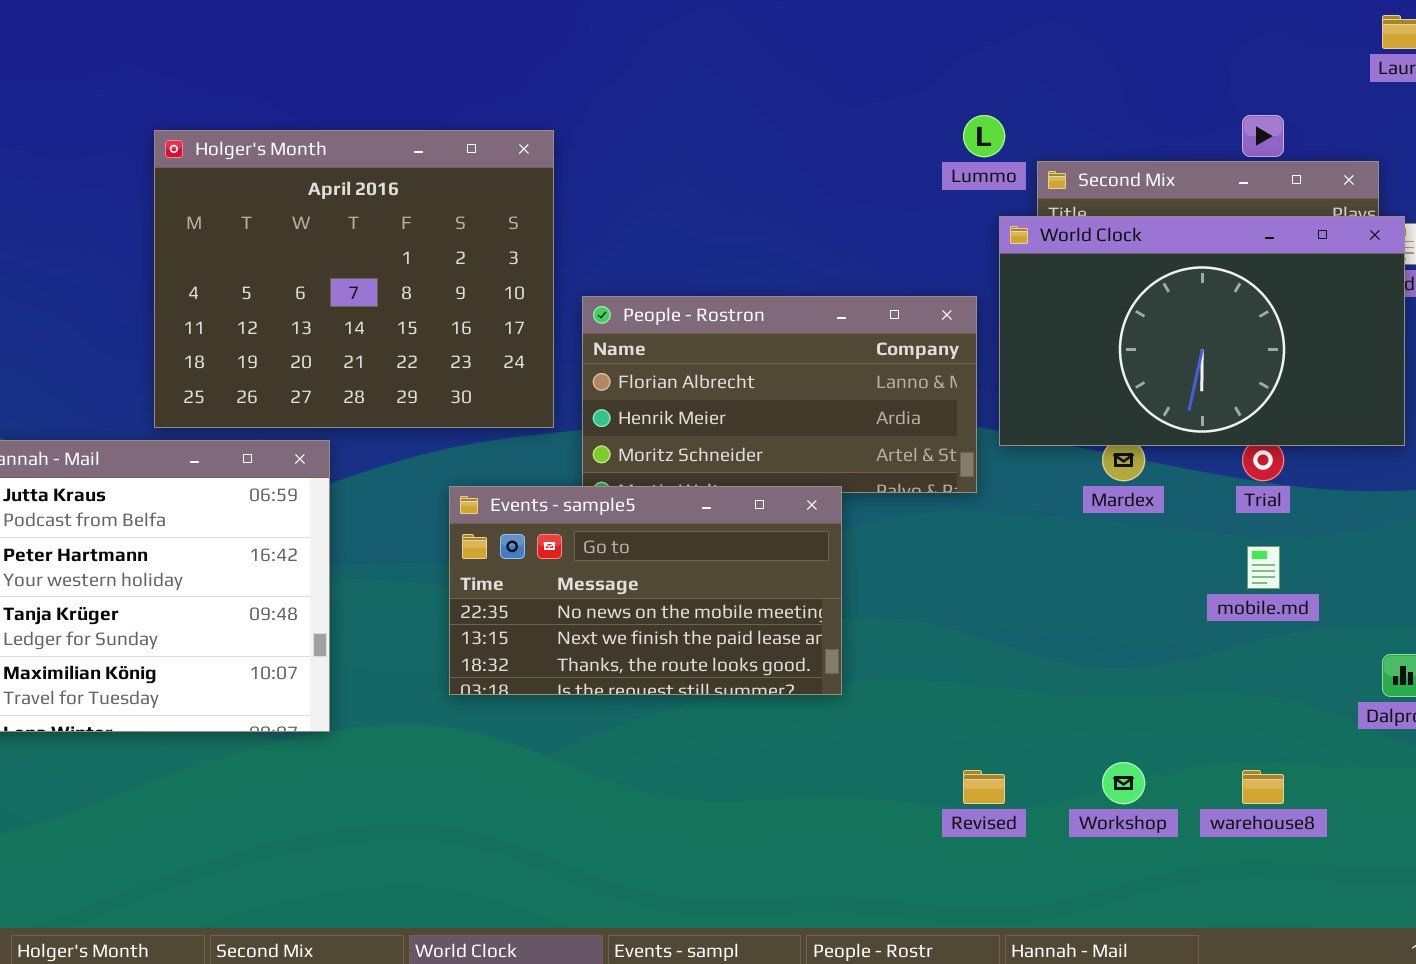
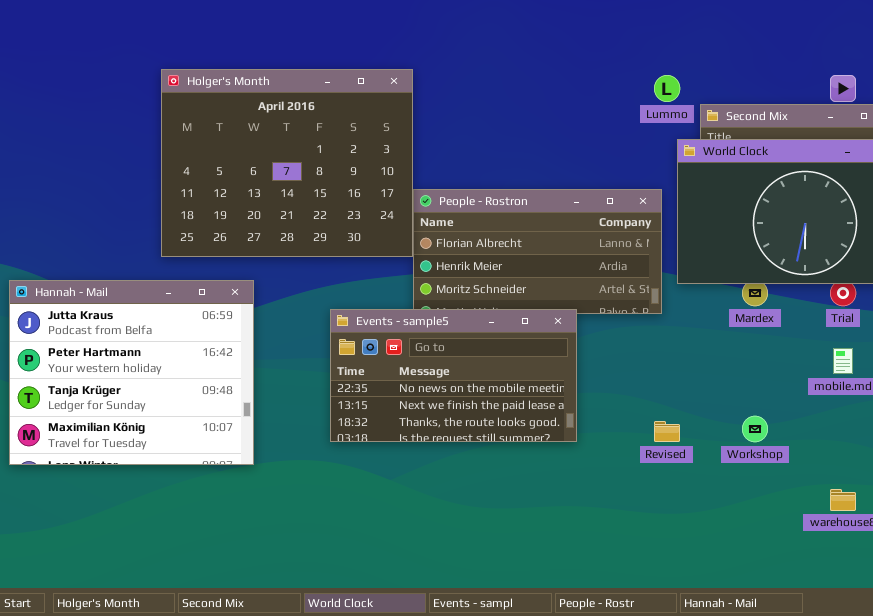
Holger's Month: [154,130,554,428] -> [161,69,413,257], moved
Workshop: [1102,762,1145,804] -> [742,416,768,442], moved
Revised: [963,770,1005,804] -> [654,421,680,442], moved

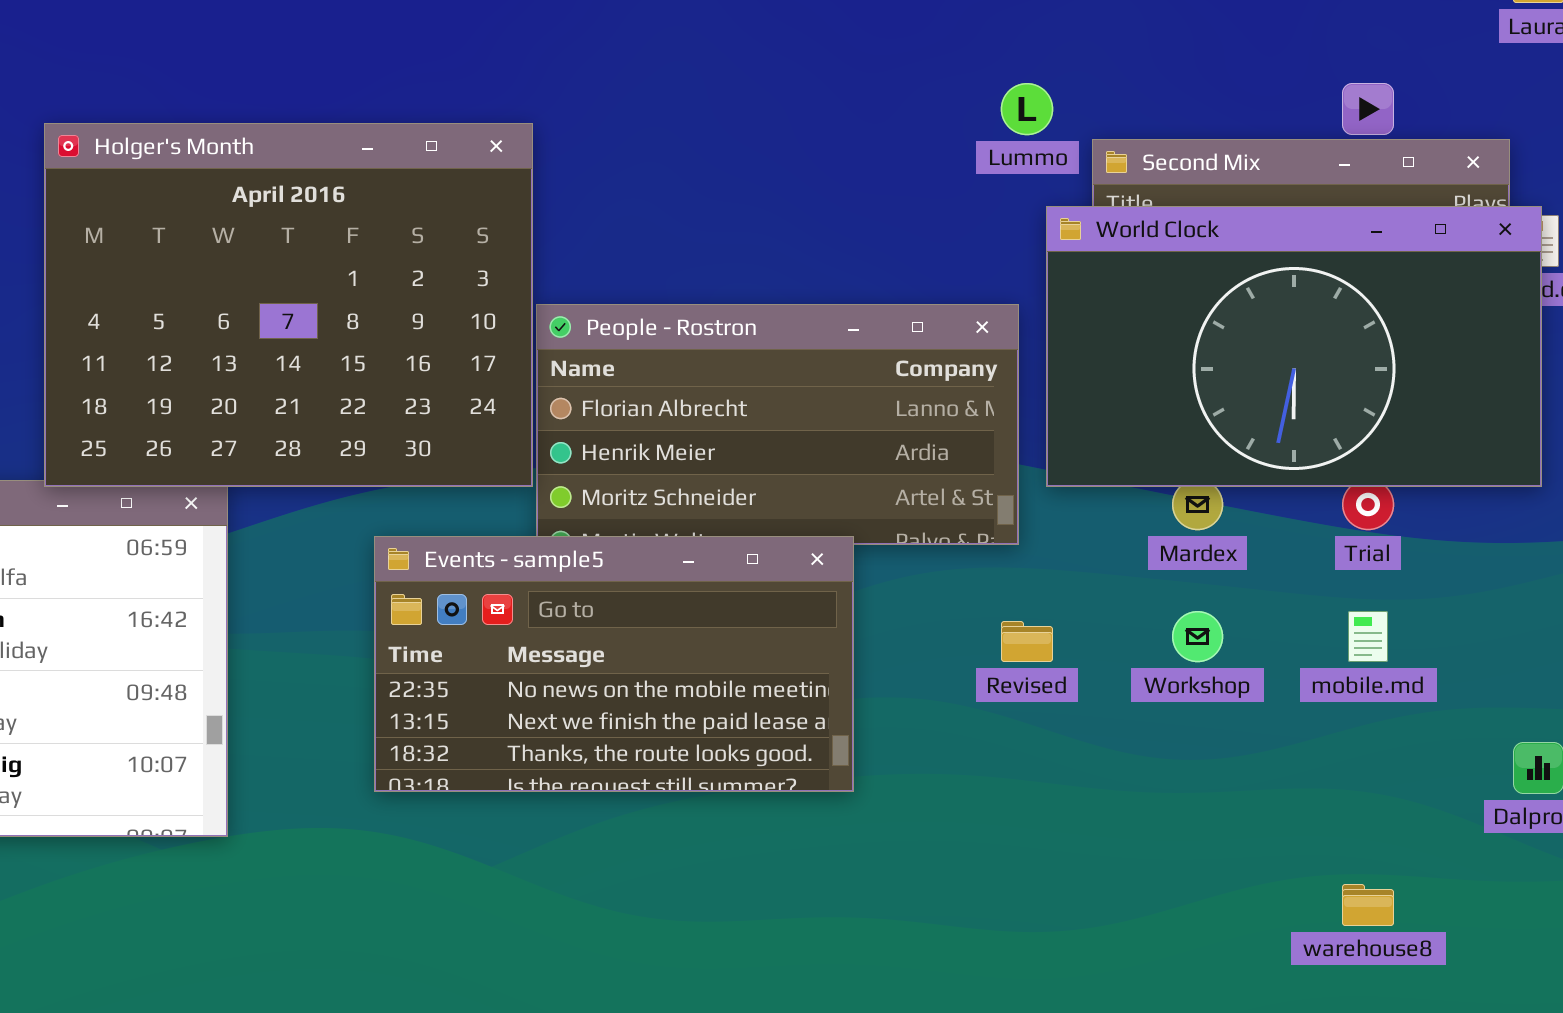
Holger's Month: [161,69,413,257] -> [44,123,533,487], moved
Workshop: [742,416,768,442] -> [1172,611,1223,662], moved
Revised: [654,421,680,442] -> [1001,621,1053,662], moved

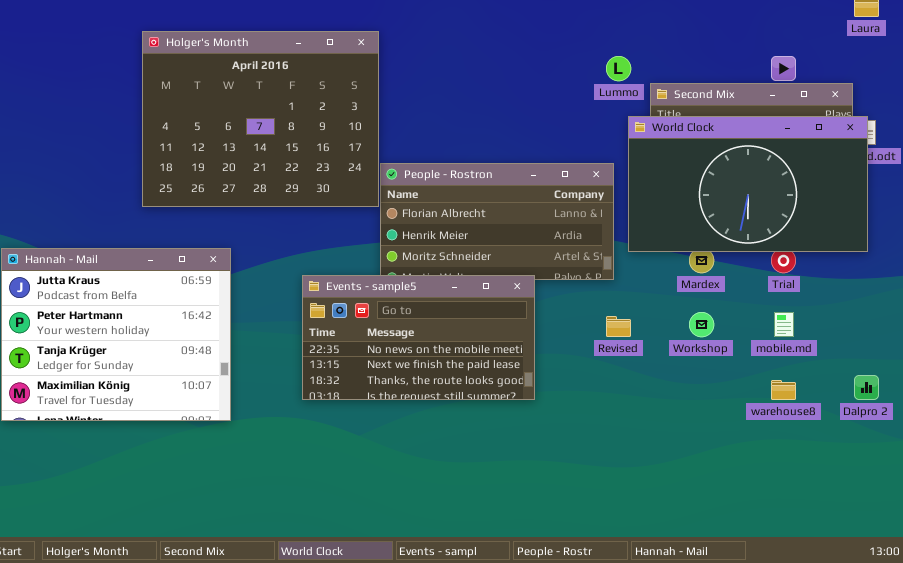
Holger's Month: [44,123,533,487] -> [142,31,379,207], moved
warehouse8: [1342,884,1394,926] -> [771,380,796,400], moved

